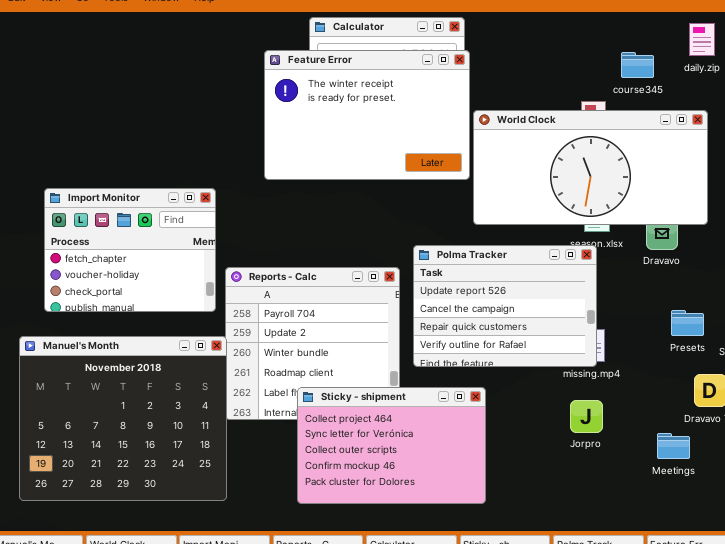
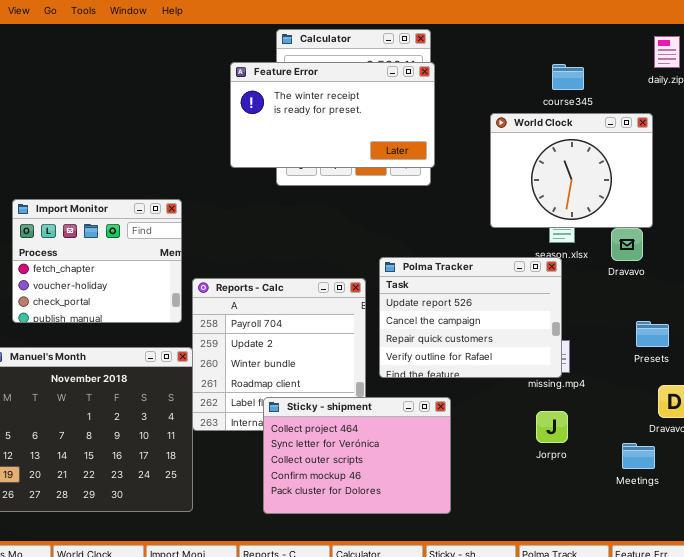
Feature Error: [264,50,470,180] -> [230,62,435,168], resized
course345: [621,52,654,78] -> [552,64,584,90], moved
World Clock: [473,110,708,225] -> [490,113,653,228], moved, resized

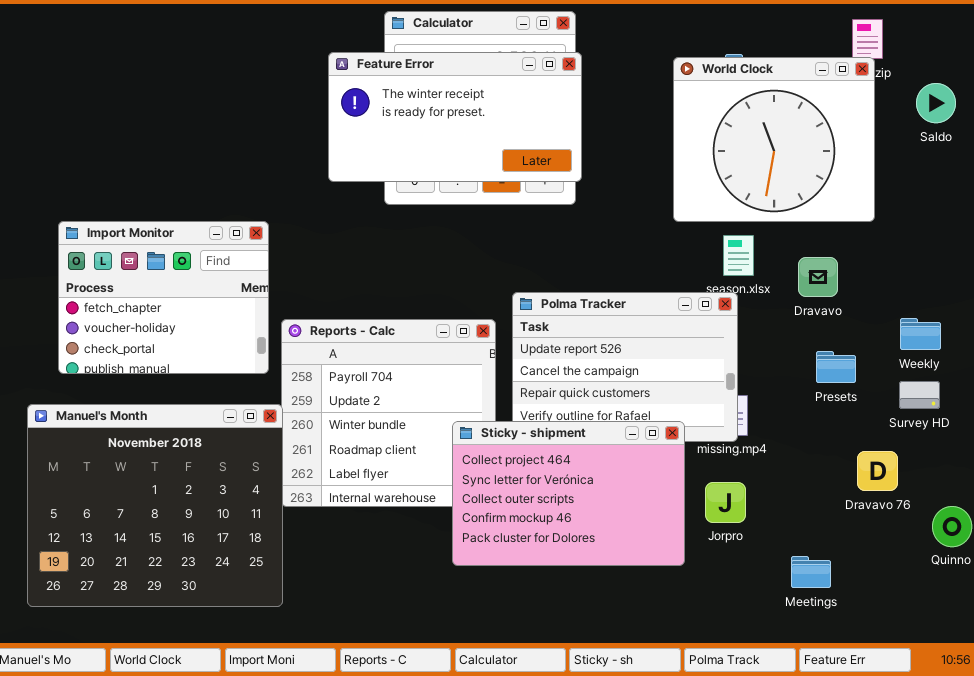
World Clock: [490,113,653,228] -> [673,57,875,222], moved, resized
Presets: [636,321,669,347] -> [816,351,856,383], moved
Sticky - shipment: [263,397,451,514] -> [452,421,685,566], moved
Meetings: [622,443,655,469] -> [791,556,831,588], moved

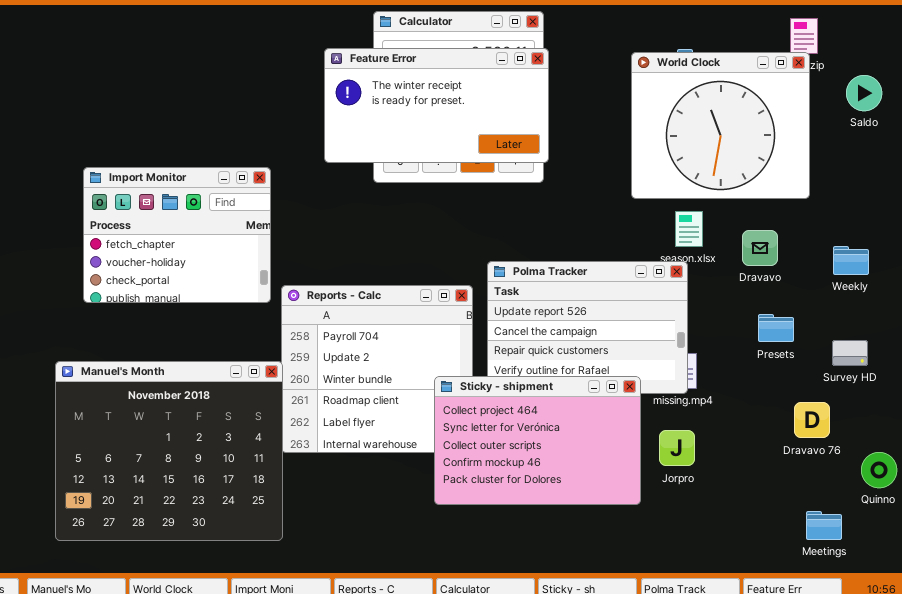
Import Monitor: [58,221,269,374] -> [83,167,271,303], moved
Weekly: [900,318,941,350] -> [833,246,869,275], moved
Meetings: [791,556,831,588] -> [806,511,842,540], moved

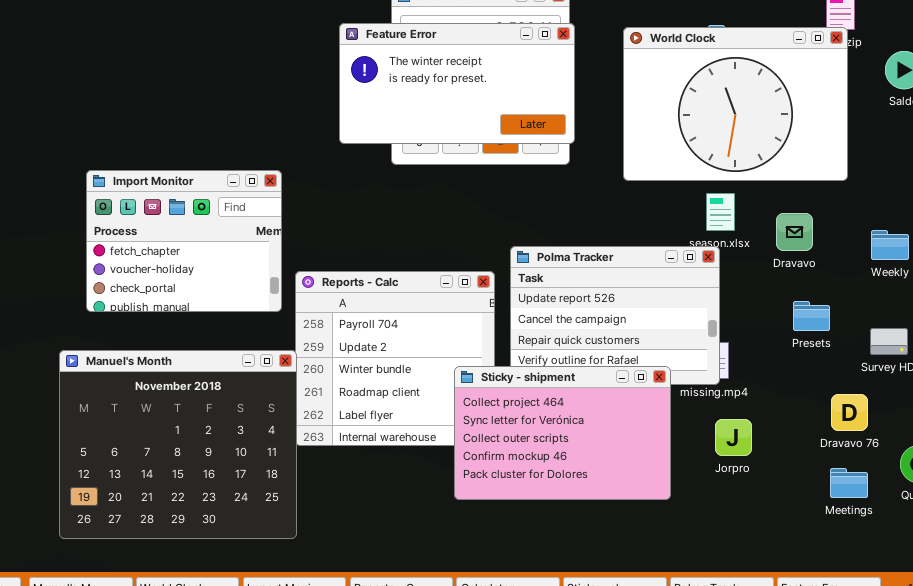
World Clock: [631,52,810,199] -> [623,27,848,181], resized
Import Monitor: [83,167,271,303] -> [86,170,282,312], moved
Jorpro: [659,430,695,466] -> [715,419,752,456], moved
Meetings: [806,511,842,540] -> [830,468,868,498], moved

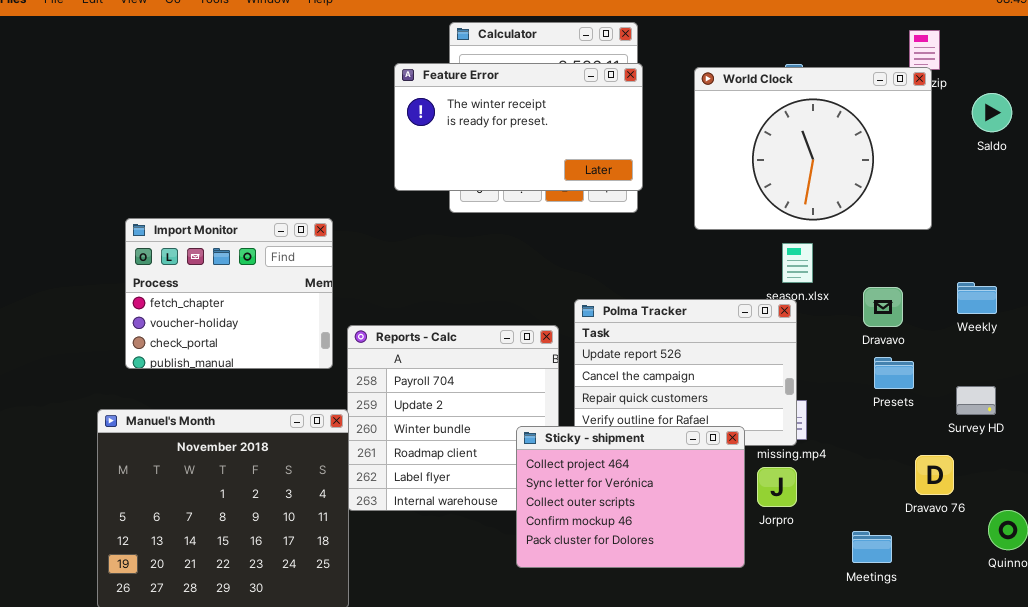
Dravavo: [776,213,813,251] -> [863,287,903,327], moved
Jorpro: [715,419,752,456] -> [757,467,797,507], moved
Meetings: [830,468,868,498] -> [852,531,892,563], moved

